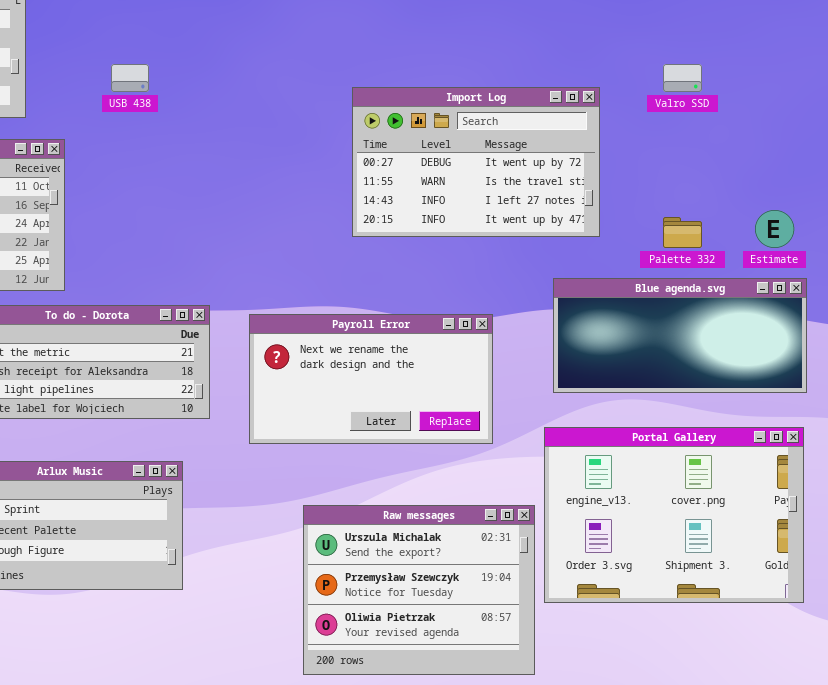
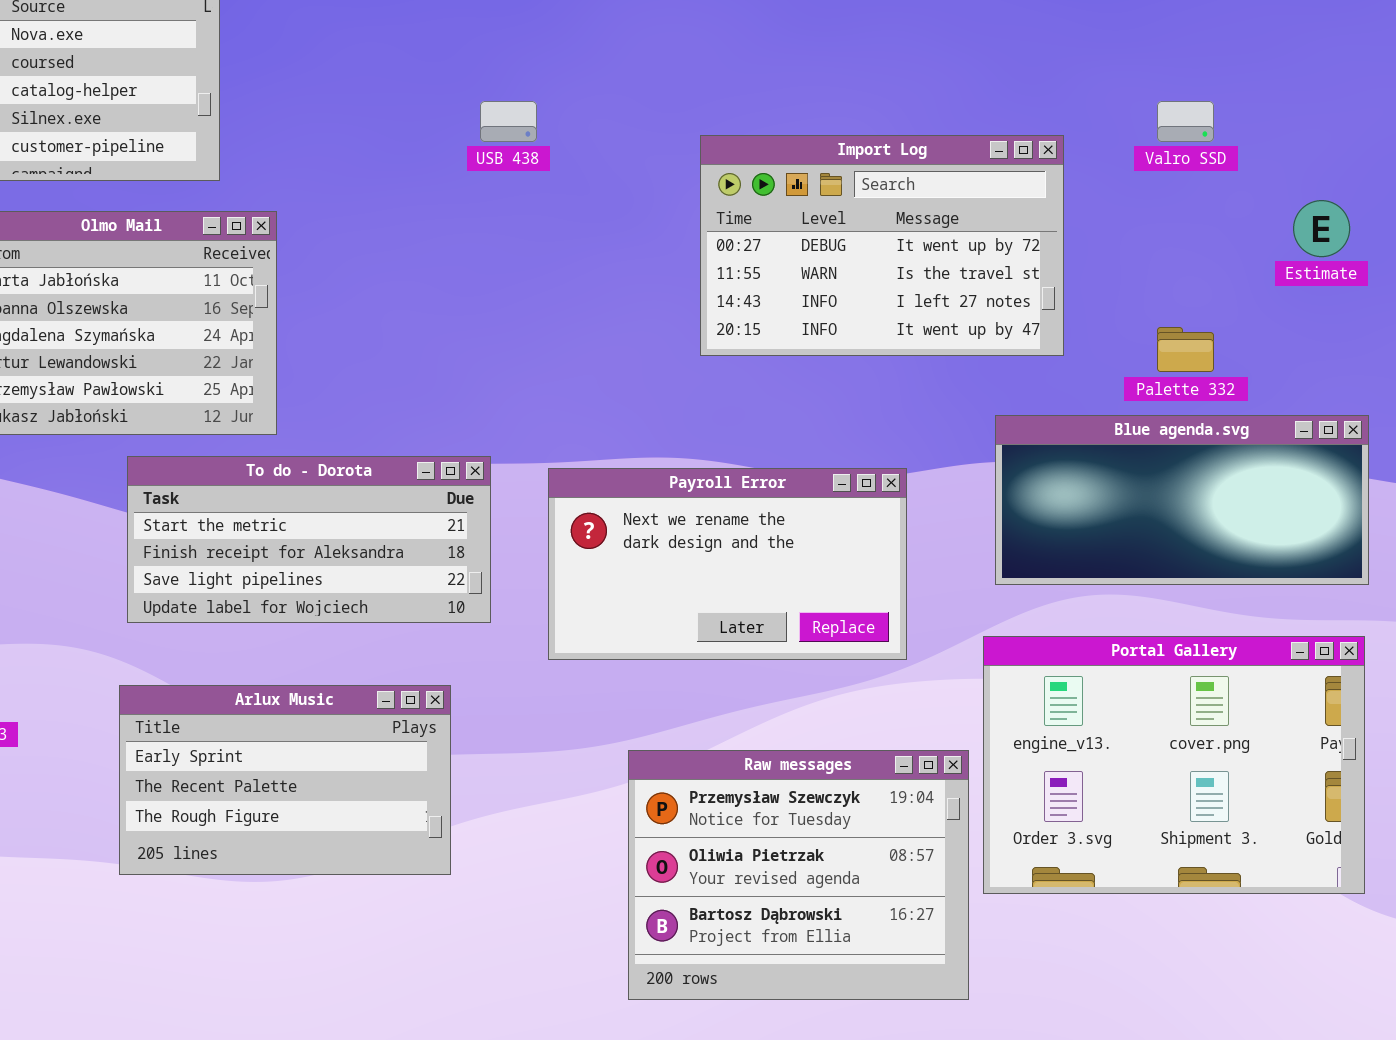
USB 438: [111,64,149,92] -> [480,101,537,142], moved
Estimate: [755,210,794,248] -> [1293,200,1350,257], moved
Raw messages: [303,505,535,675] -> [628,750,969,1000], scrolled down 1 row

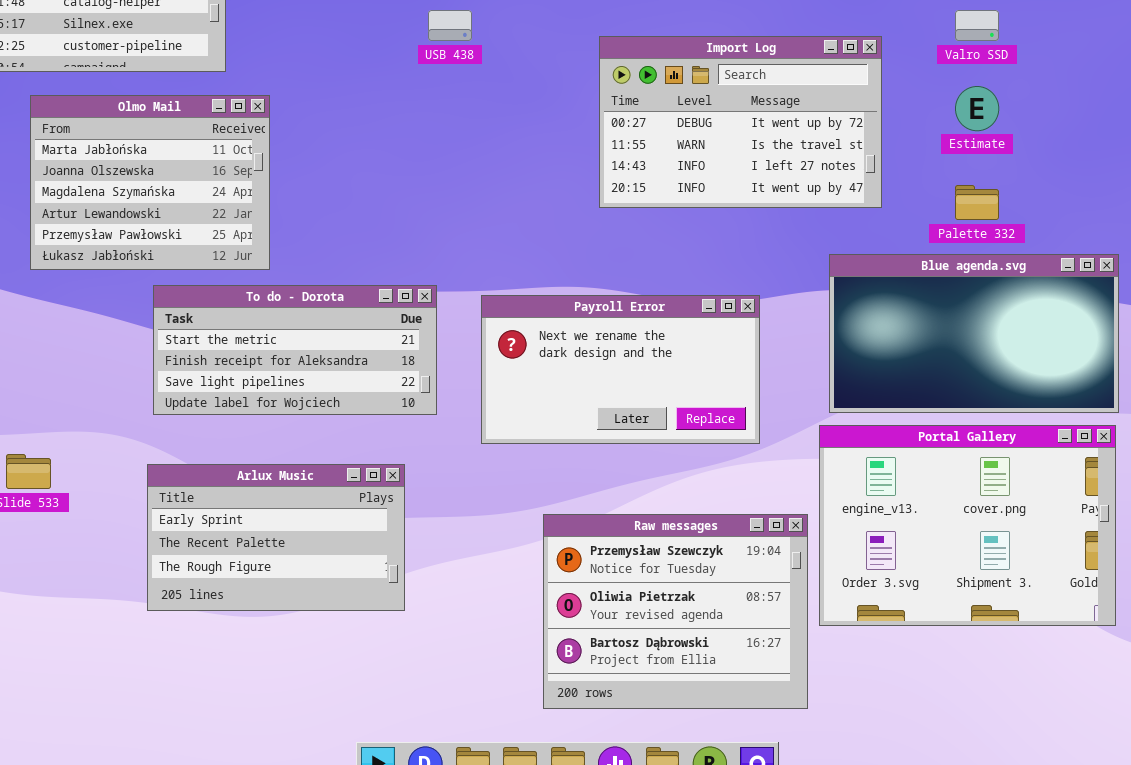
Estimate: [1293,200,1350,257] -> [955,86,999,131], moved
Blue agenda.svg: [995,415,1369,585] -> [829,254,1119,413], resized

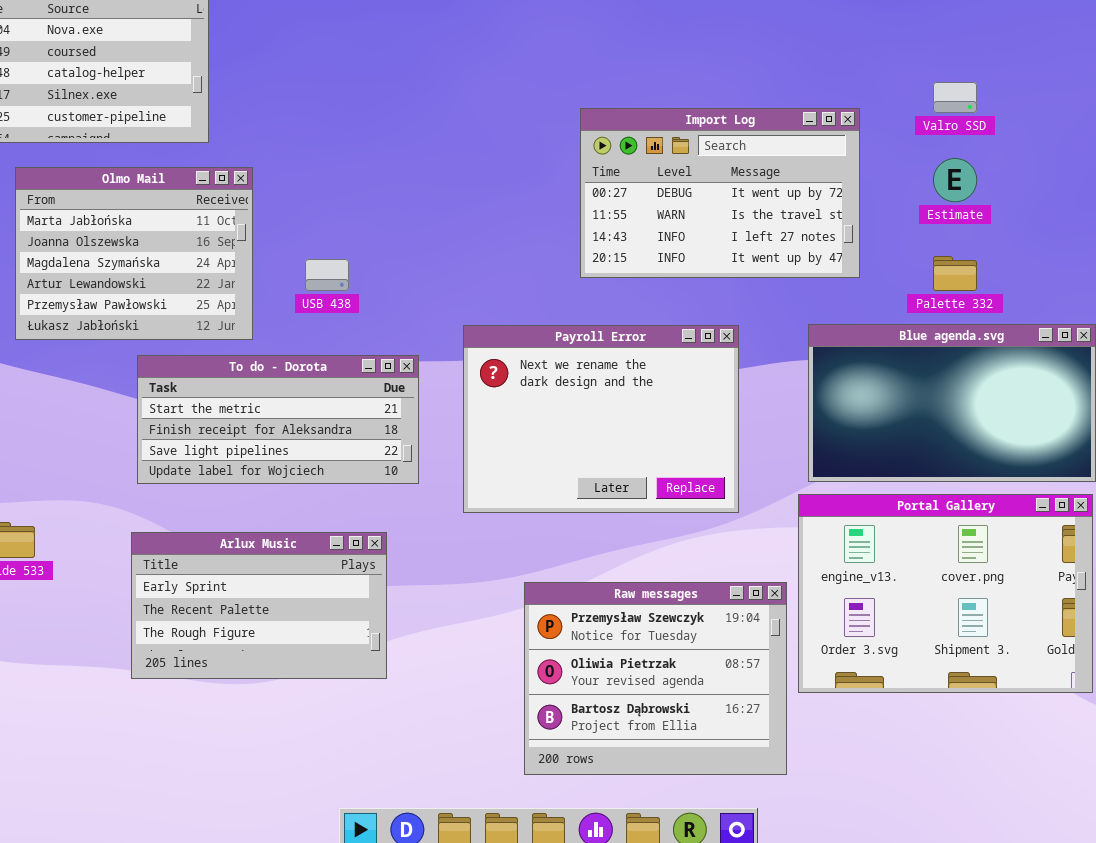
USB 438: [428,10,472,41] -> [305,259,349,291], moved
Payroll Error: [481,295,760,444] -> [463,325,739,513], resized

